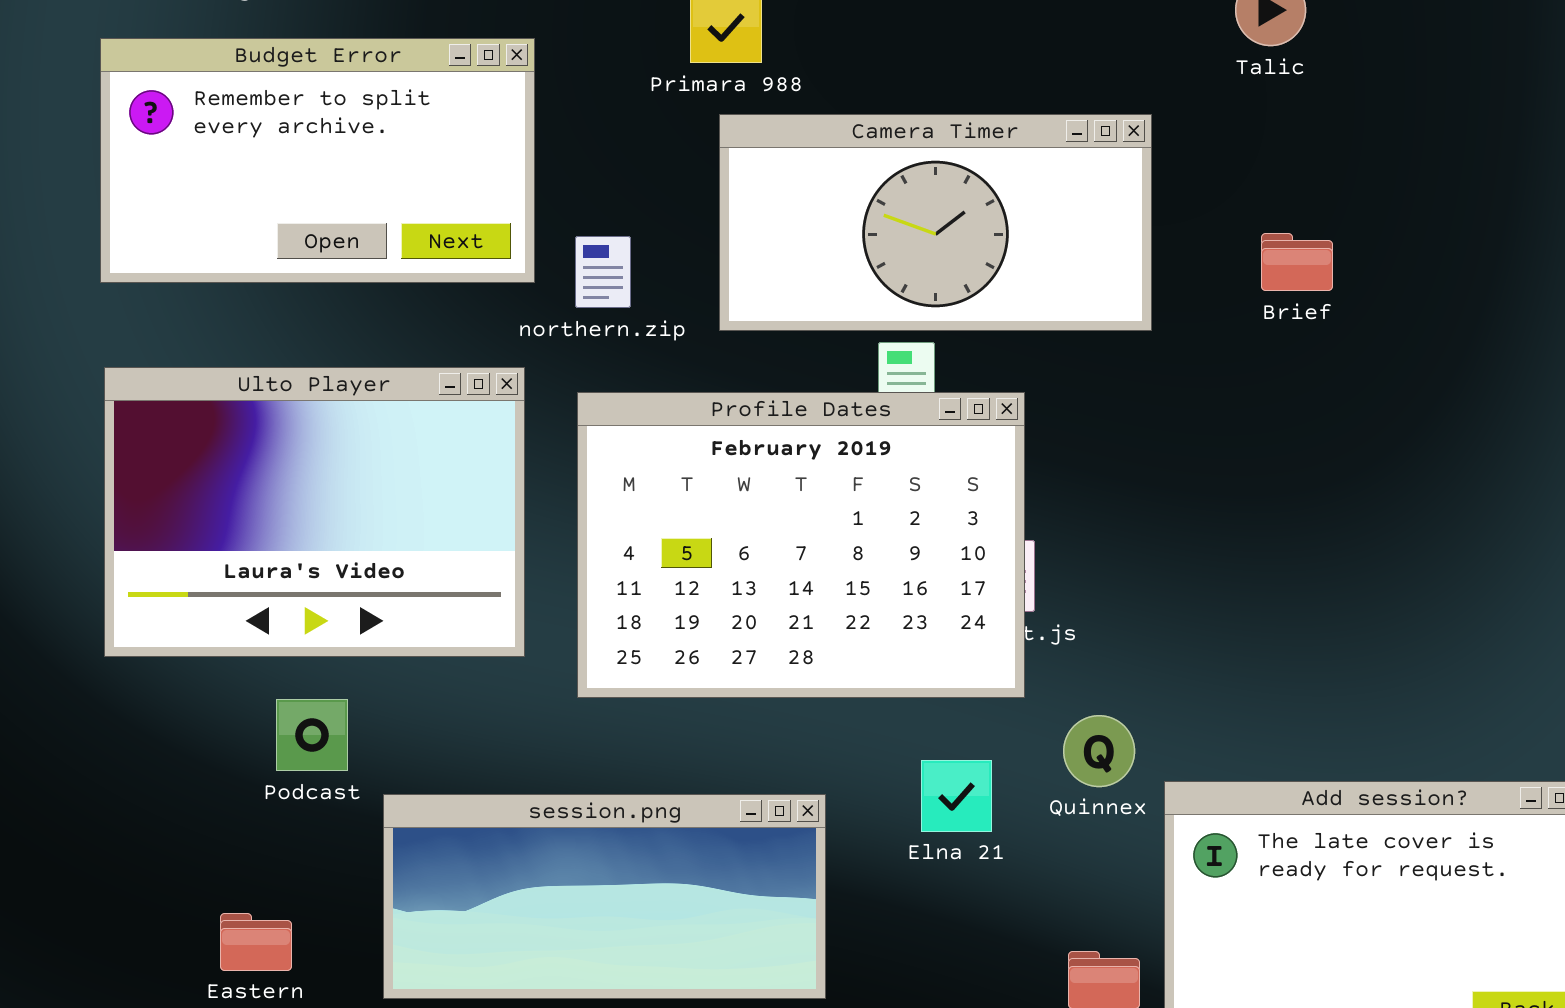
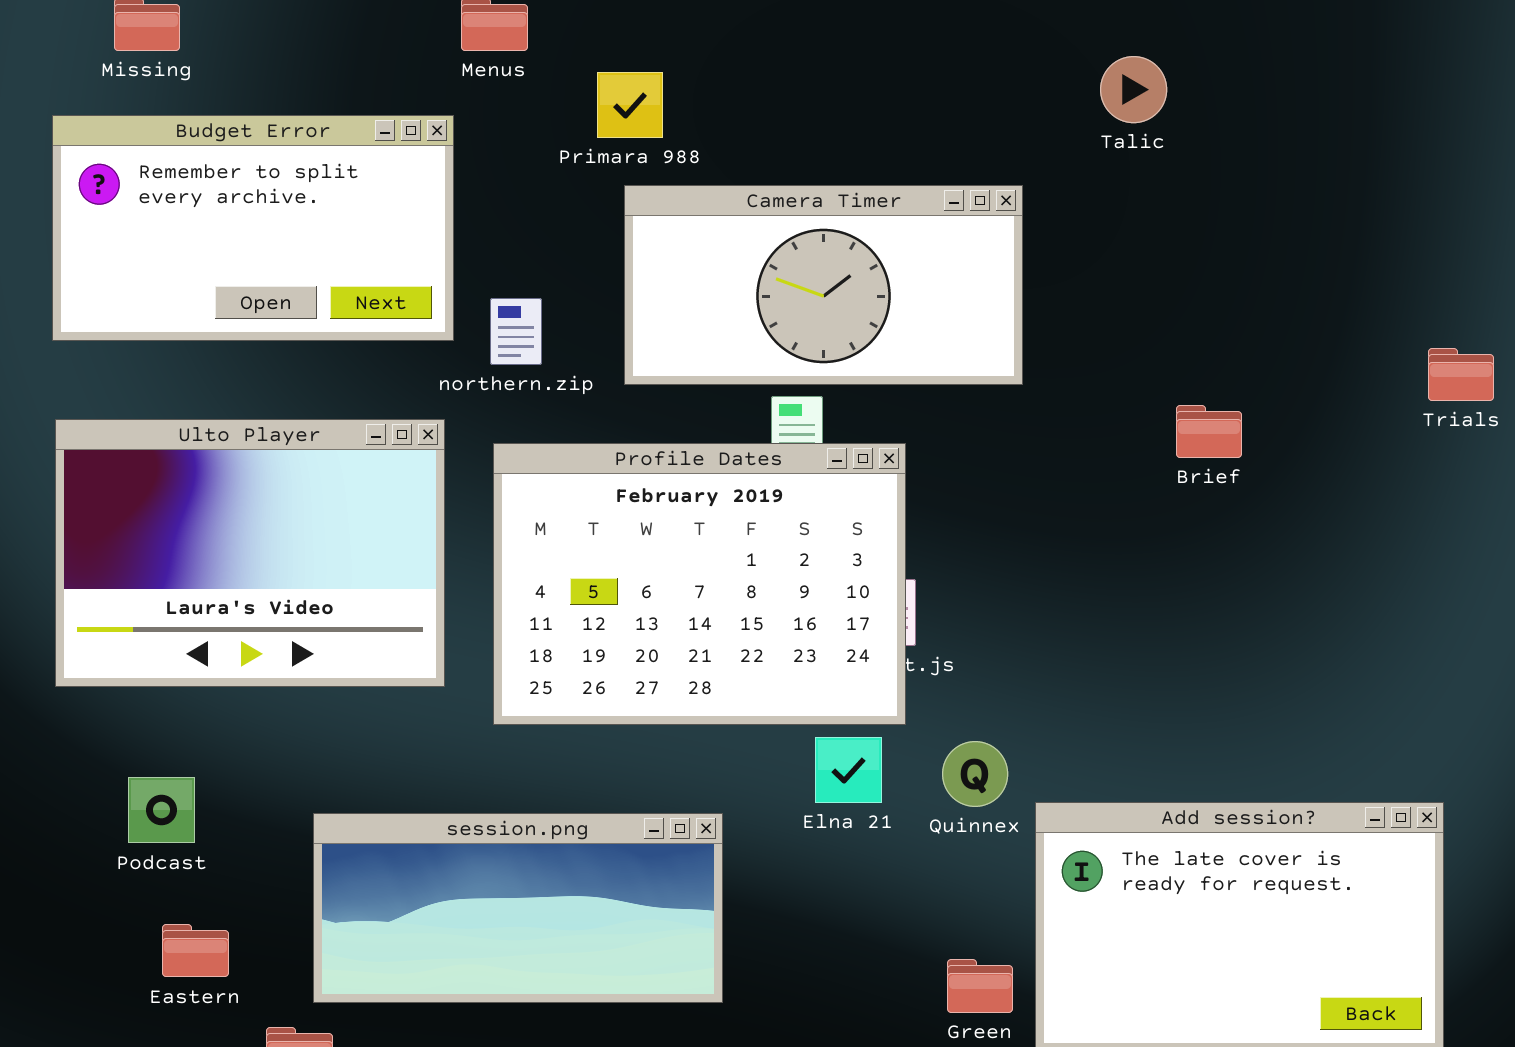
Brief: [1261,233,1333,291] -> [1176,405,1242,458], moved
Podcast: [276,699,348,771] -> [128,777,195,843], moved
Elna 21: [921,760,992,832] -> [815,737,882,803], moved

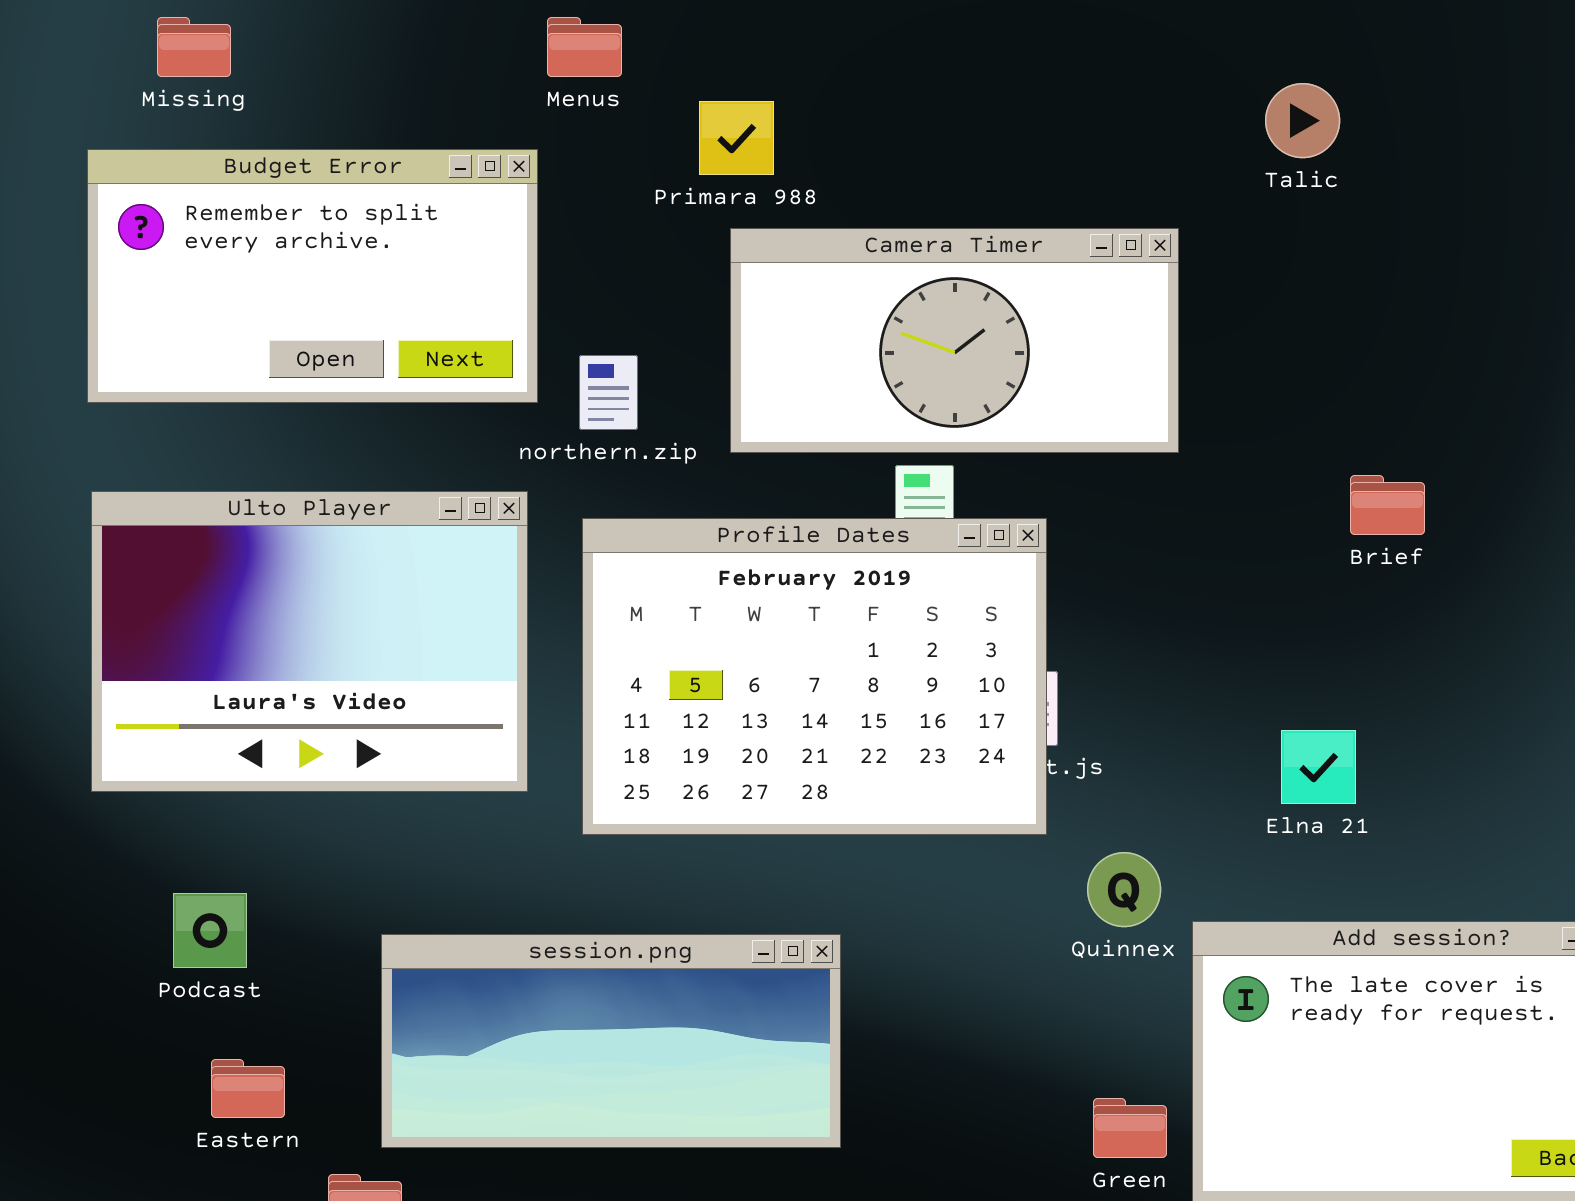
Elna 21: [815,737,882,803] -> [1281,730,1356,804], moved

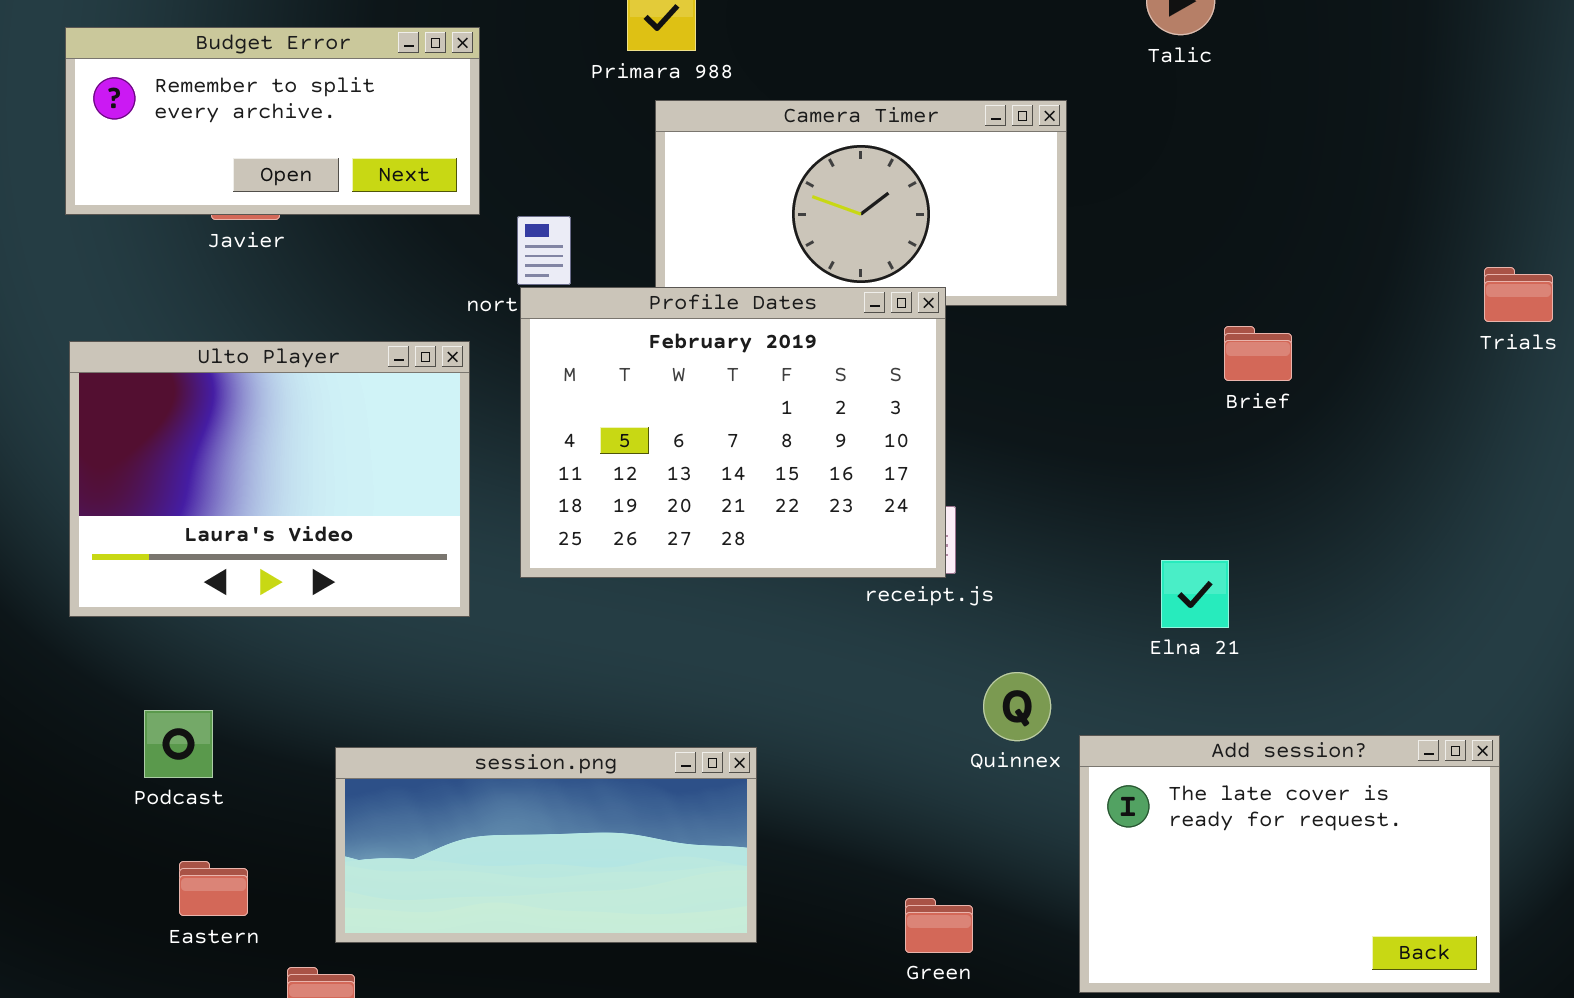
Budget Error: [87,149,538,403] -> [65,27,480,215], resized
Profile Dates: [582,518,1047,835] -> [520,287,946,578], moved
Green: [1093,1098,1167,1158] -> [905,898,973,953], moved

